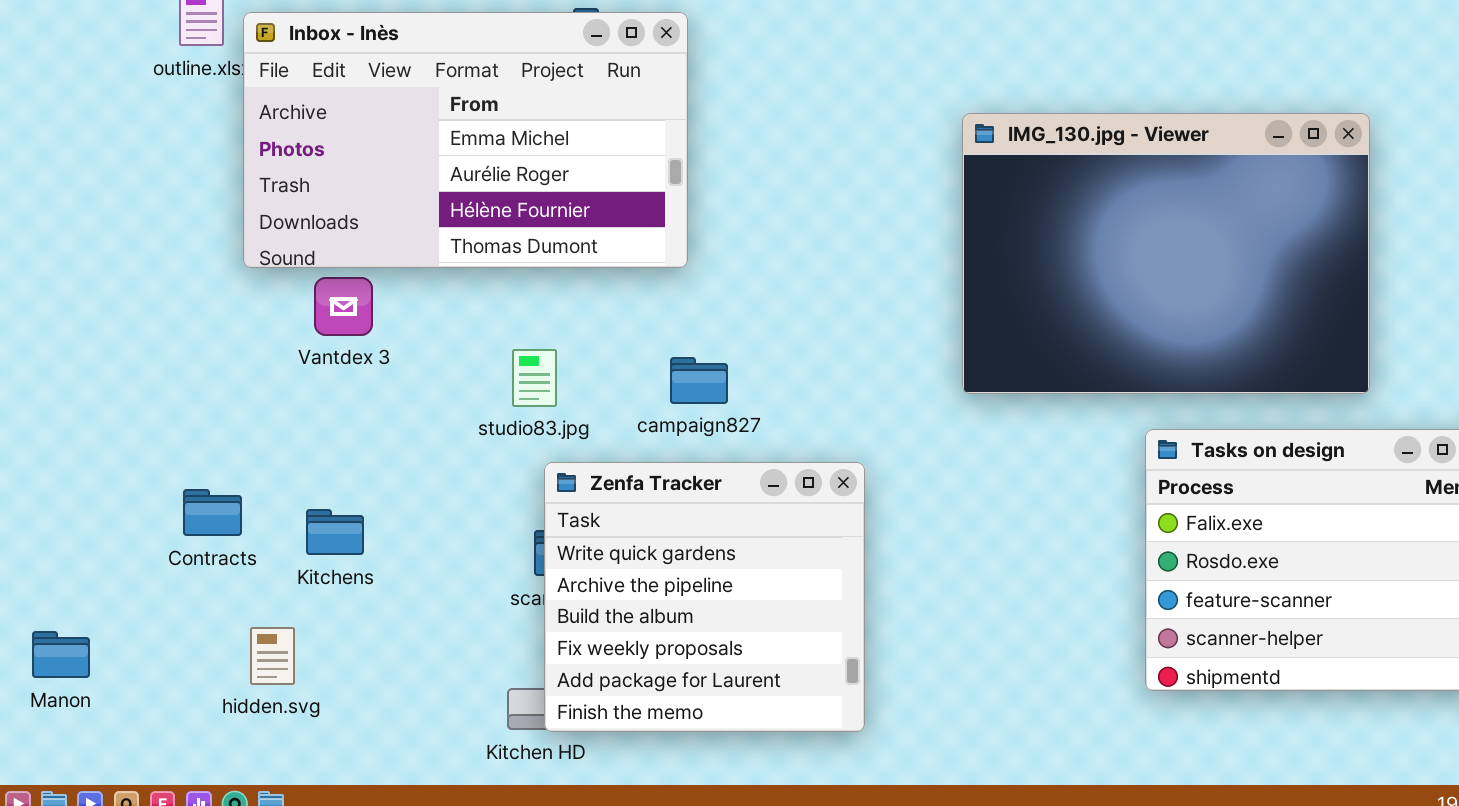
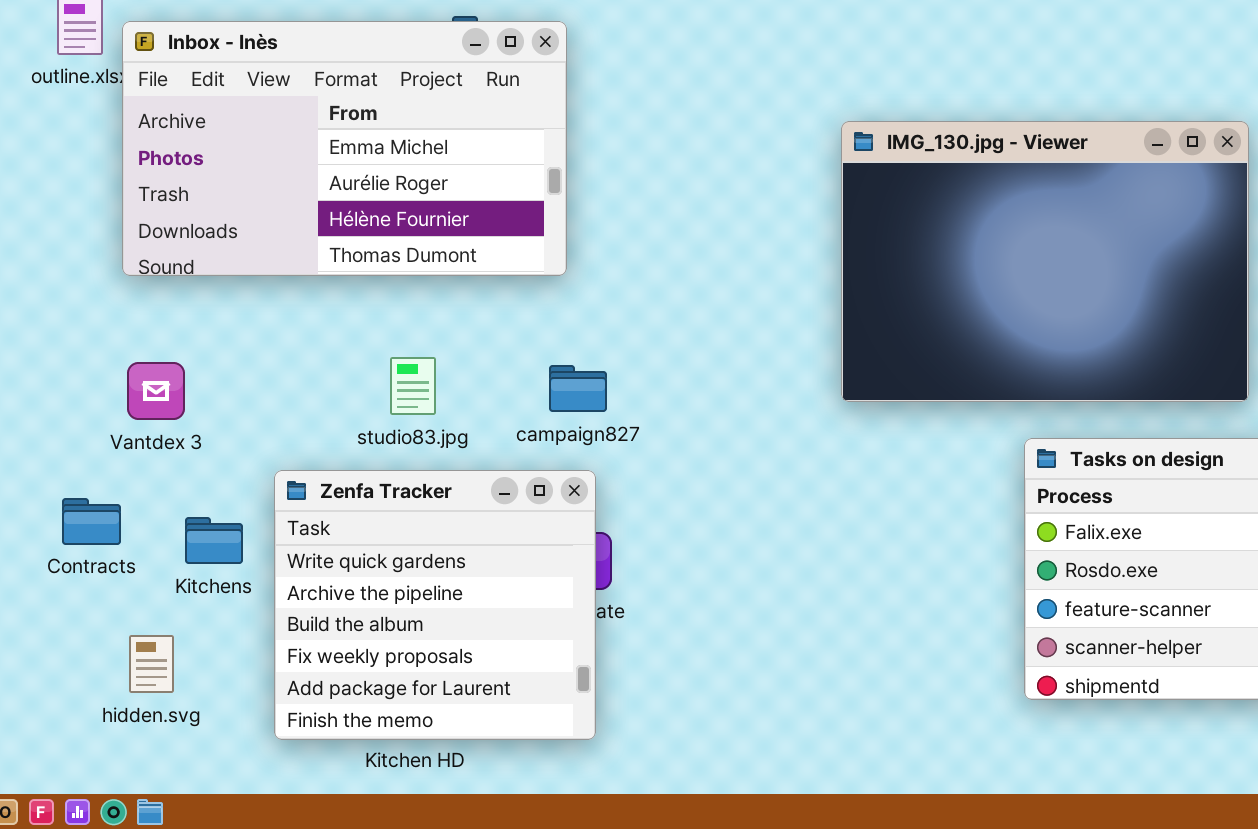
Vantdex 3: [314,277,373,336] -> [127,362,185,420], moved
Zenfa Tracker: [544,462,865,732] -> [274,470,596,740], moved

